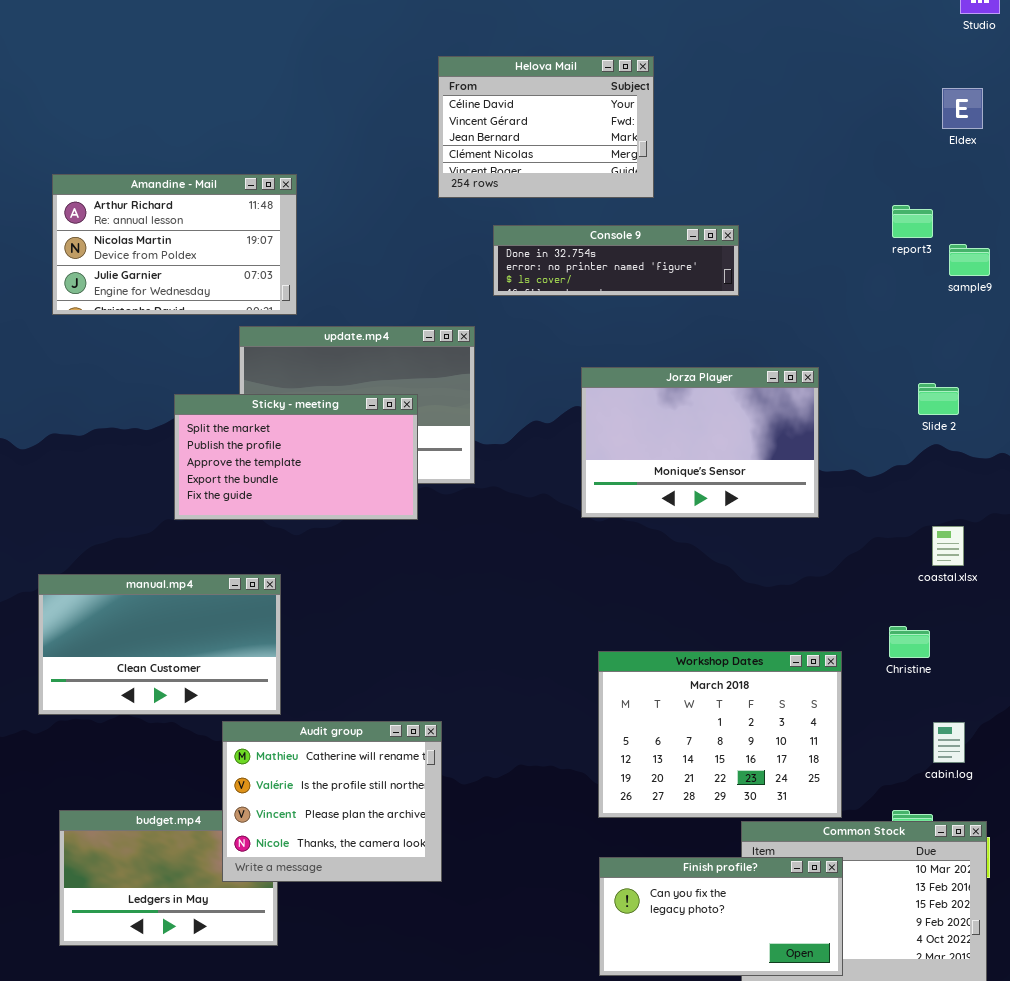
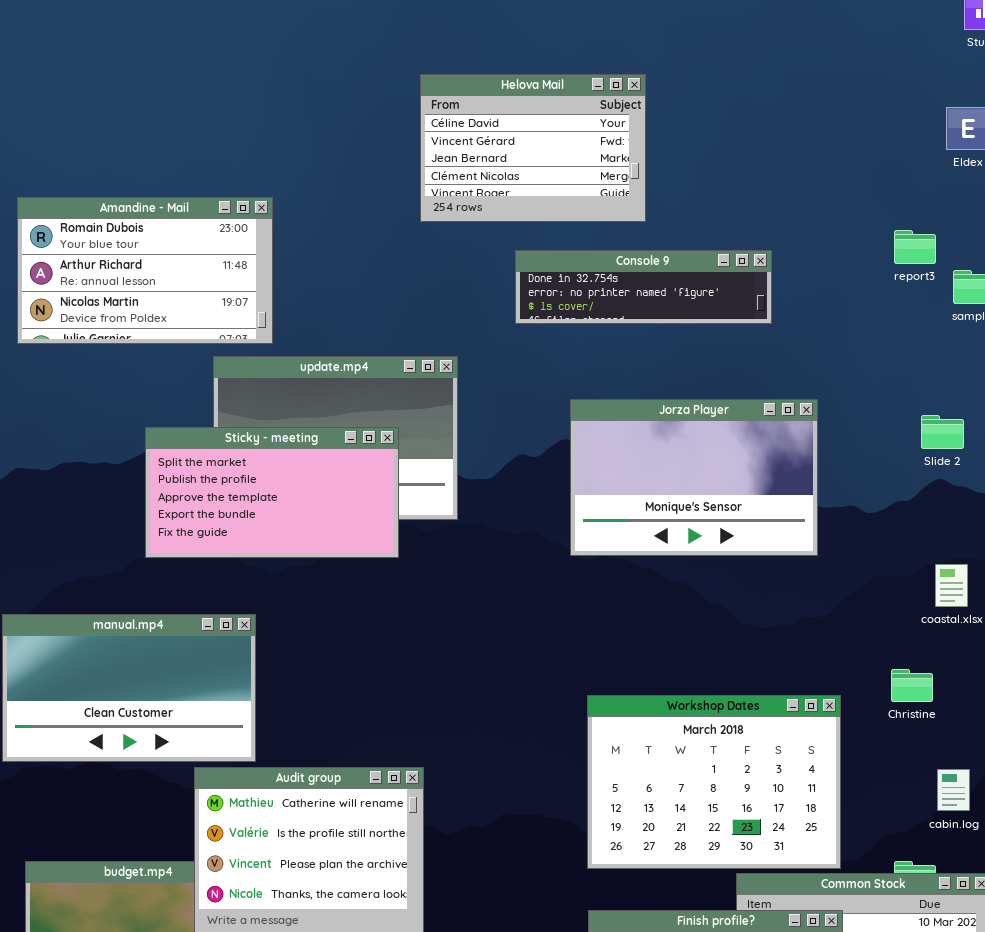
Amandine - Mail: [52,174,297,315] -> [17,197,273,344], scrolled up 1 row
Console 9: [493,225,739,296] -> [515,250,772,324], moved

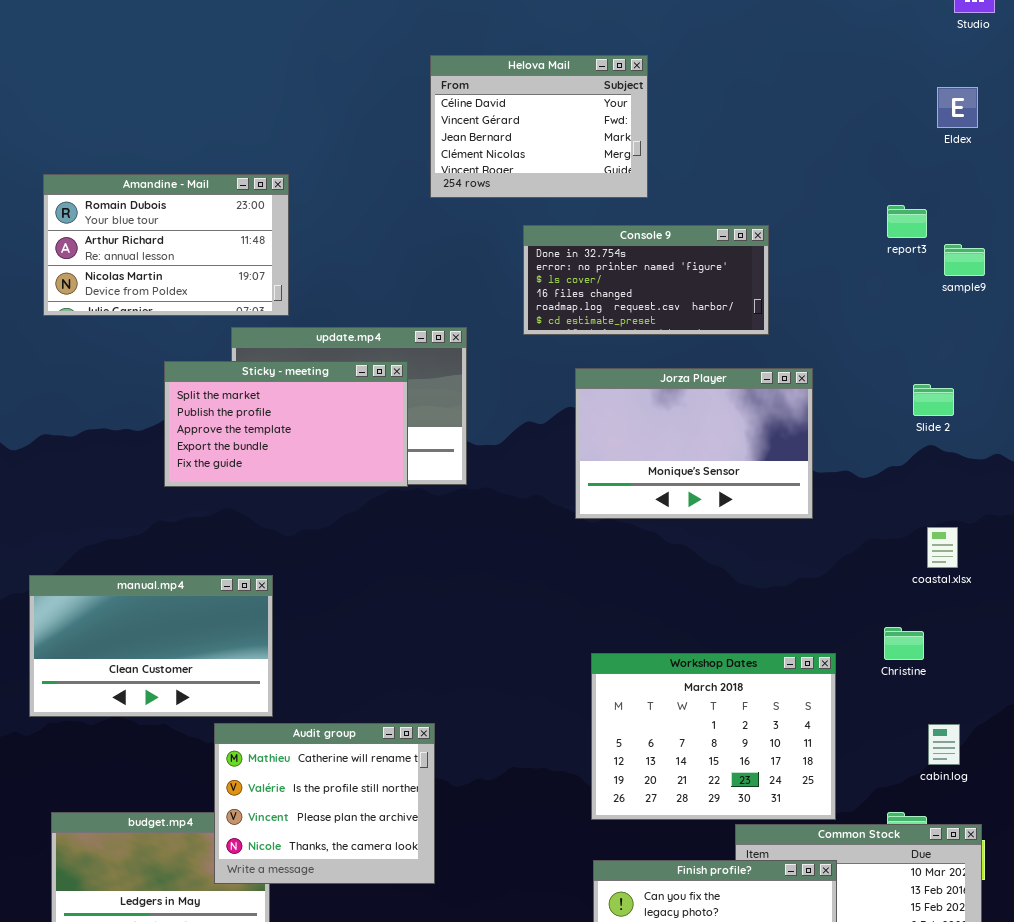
Console 9: [515,250,772,324] -> [523,225,769,335], resized
Sticky - meeting: [145,427,399,558] -> [164,361,408,487], moved

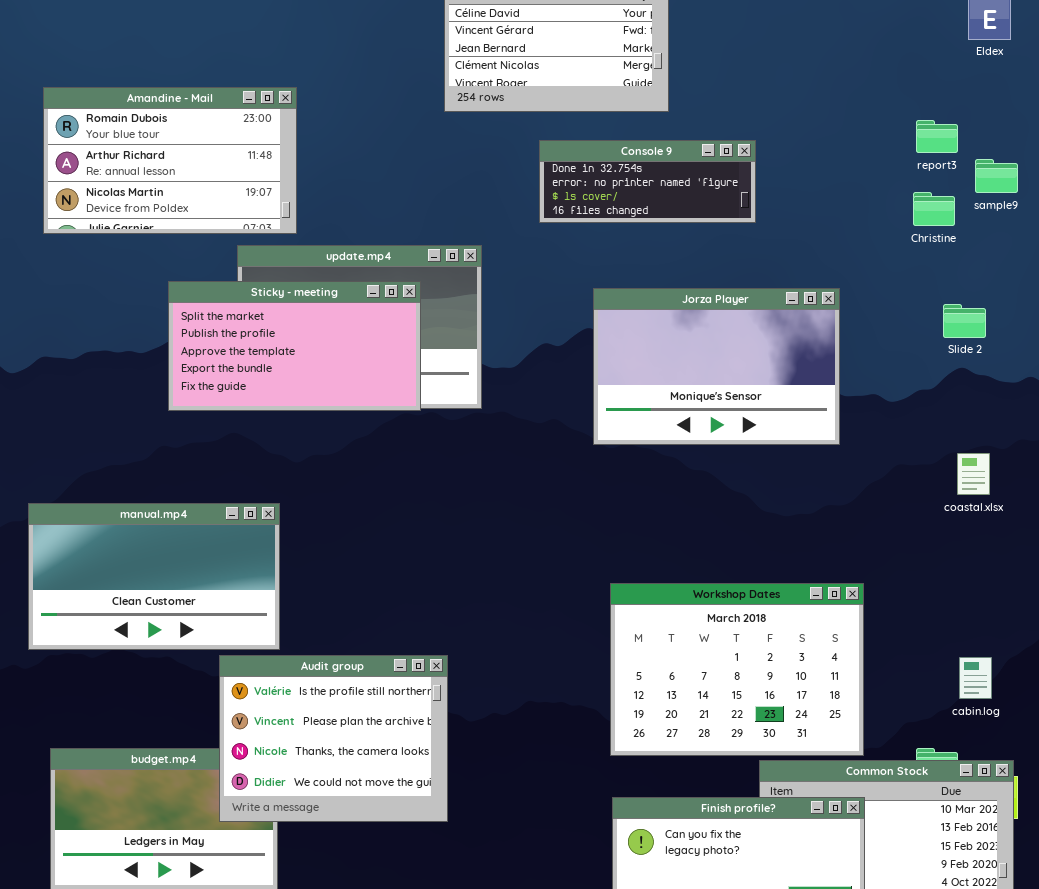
Console 9: [523,225,769,335] -> [539,140,756,223], resized
Christine: [884,627,924,660] -> [913,192,955,226], moved
Audit group: [214,723,435,884] -> [219,655,448,822], scrolled down 1 row

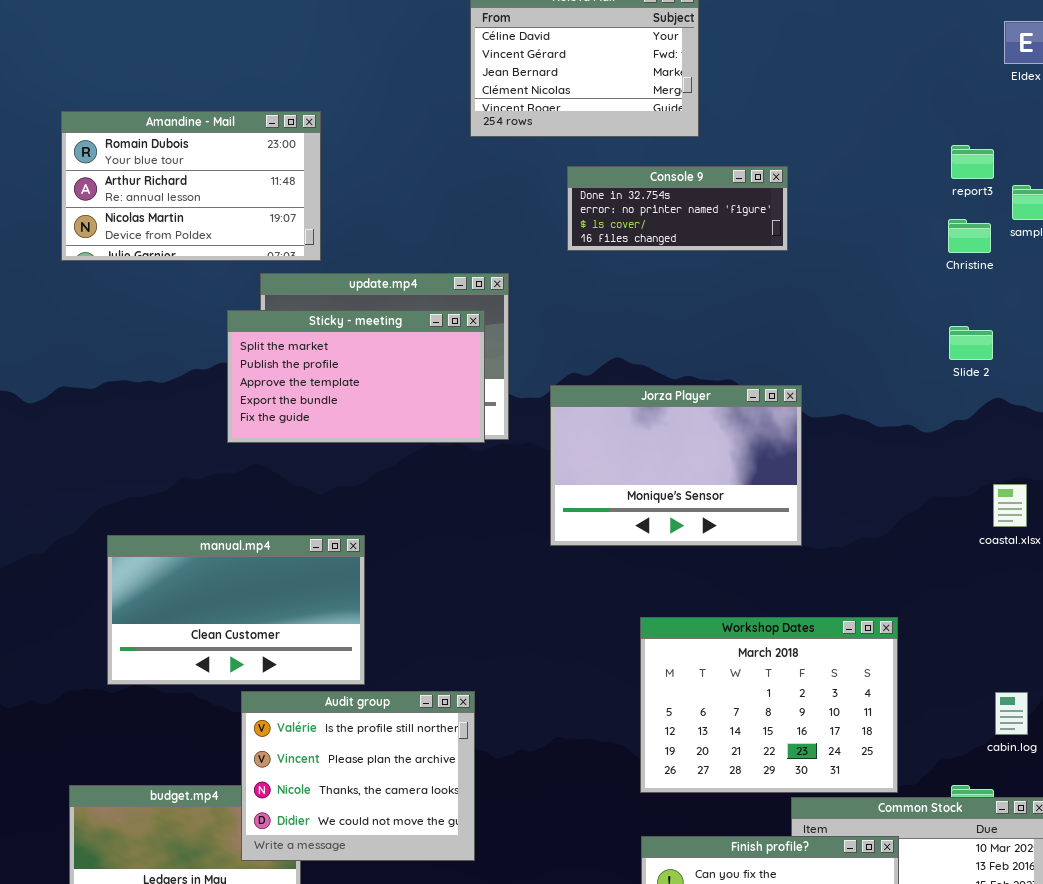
Sticky - meeting: [168,281,421,411] -> [227,310,485,443], moved
Jorza Player: [593,288,840,445] -> [550,385,802,546], moved
Slide 2: [943,304,986,338] -> [949,326,993,360], moved
manual.mp4: [28,503,280,650] -> [107,535,365,685], moved

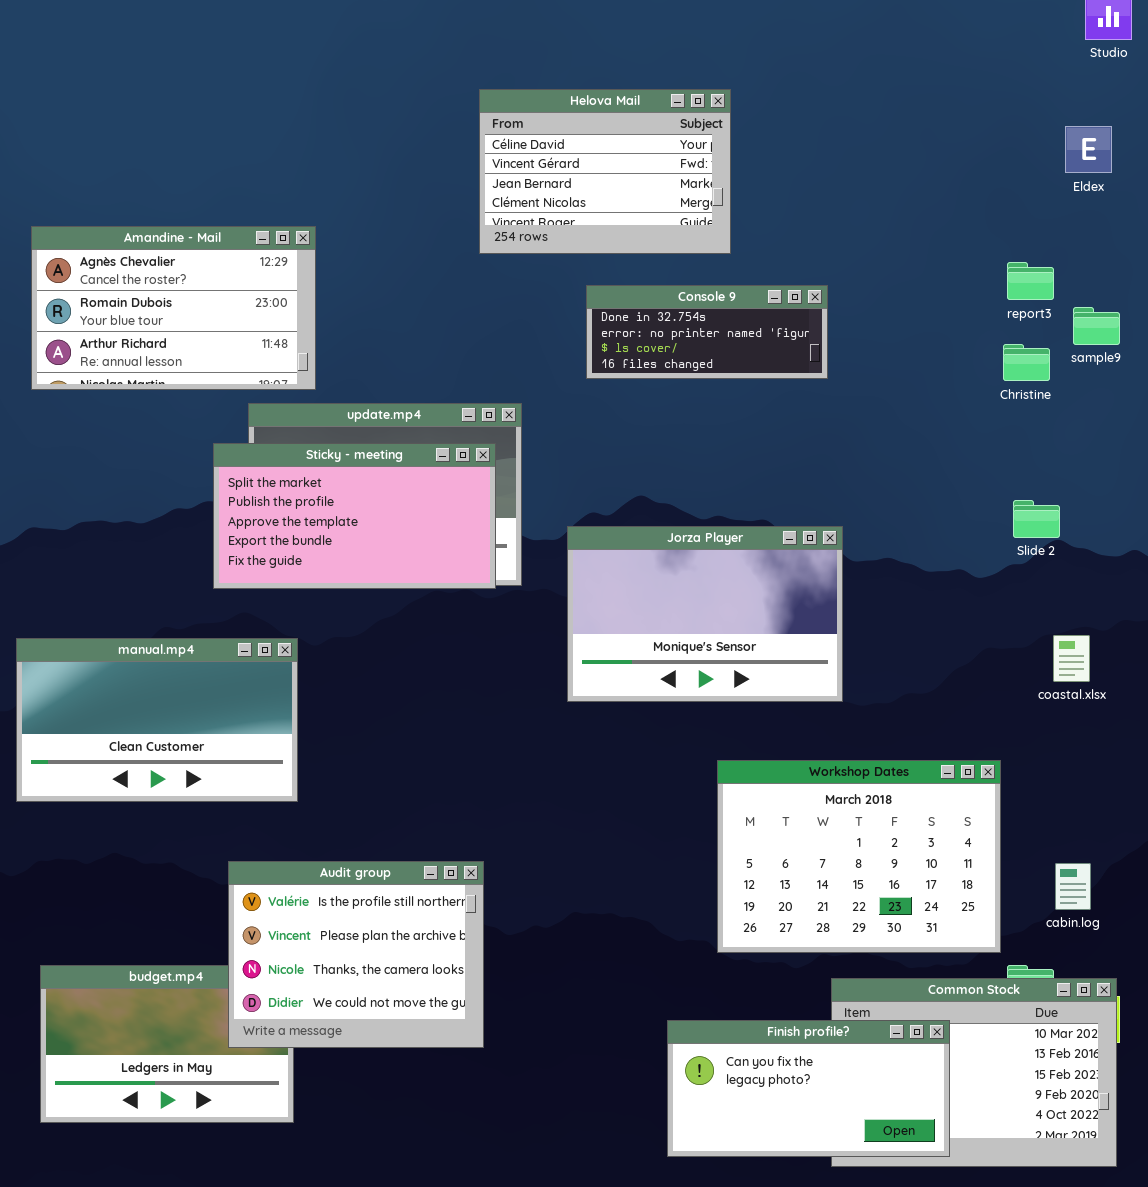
Amandine - Mail: [61,111,321,261] -> [31,226,316,390], scrolled up 1 row
Slide 2: [949,326,993,360] -> [1013,500,1060,538], moved
manual.mp4: [107,535,365,685] -> [16,638,298,802], moved
Workshop Dates: [640,617,898,793] -> [717,760,1001,953], moved

